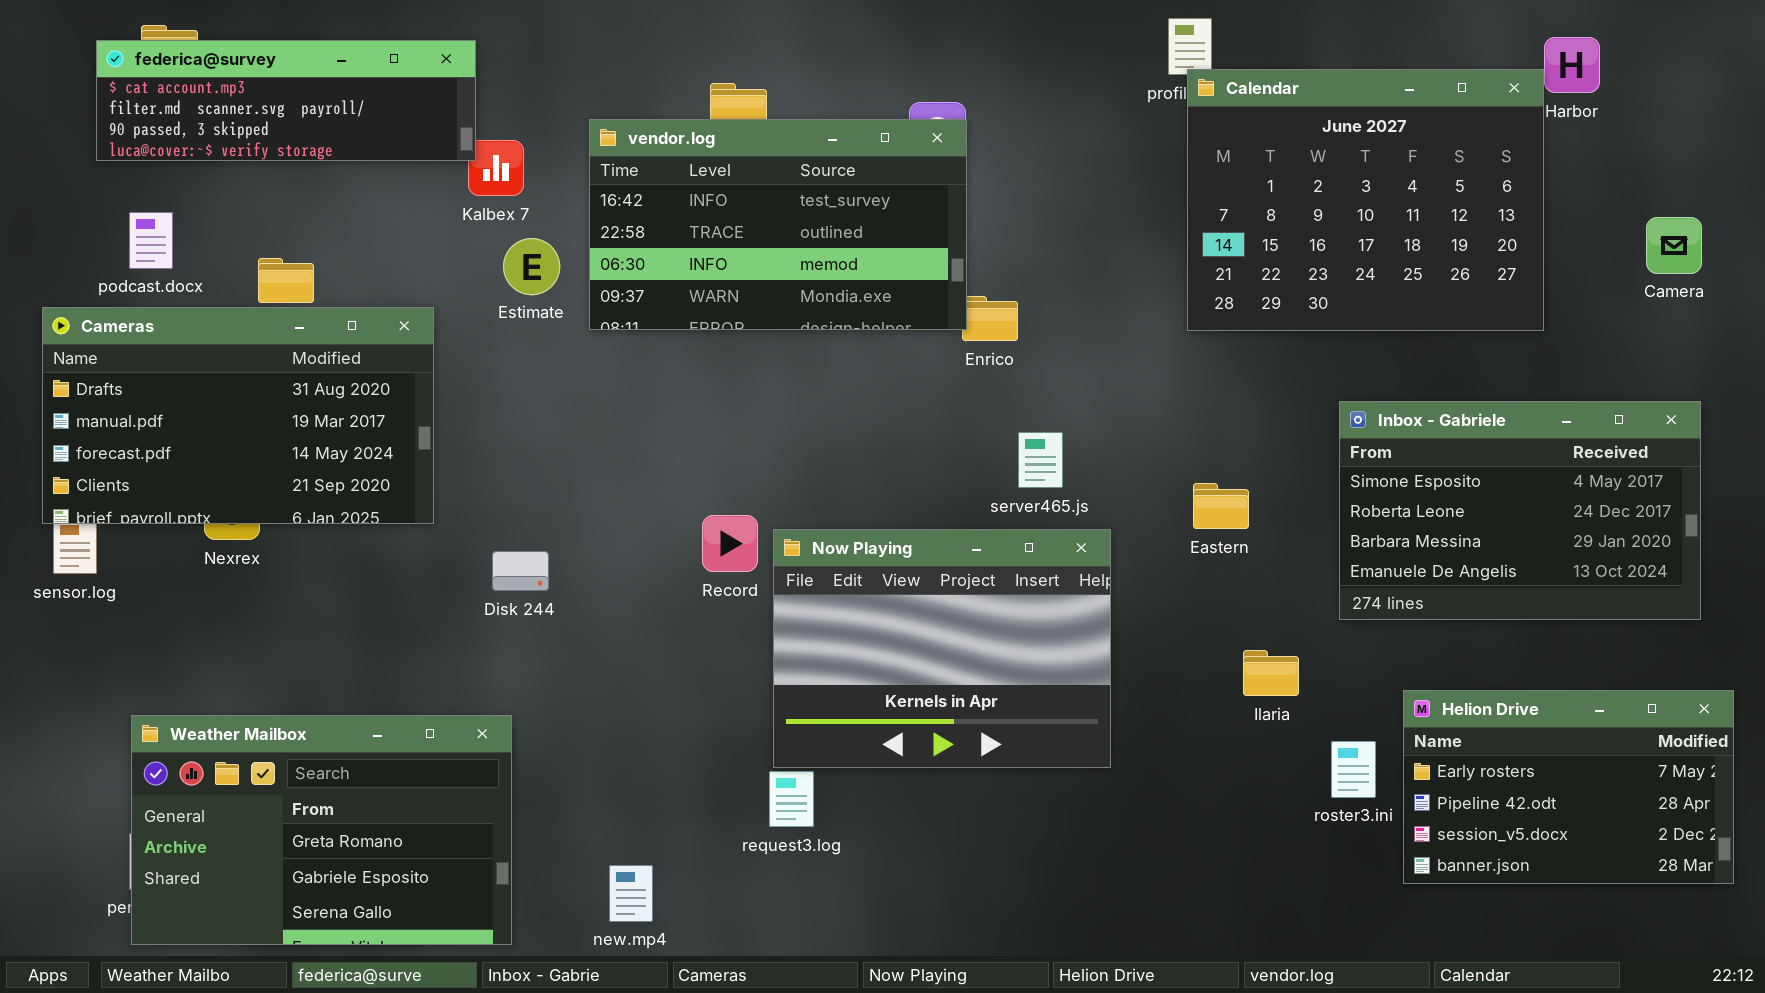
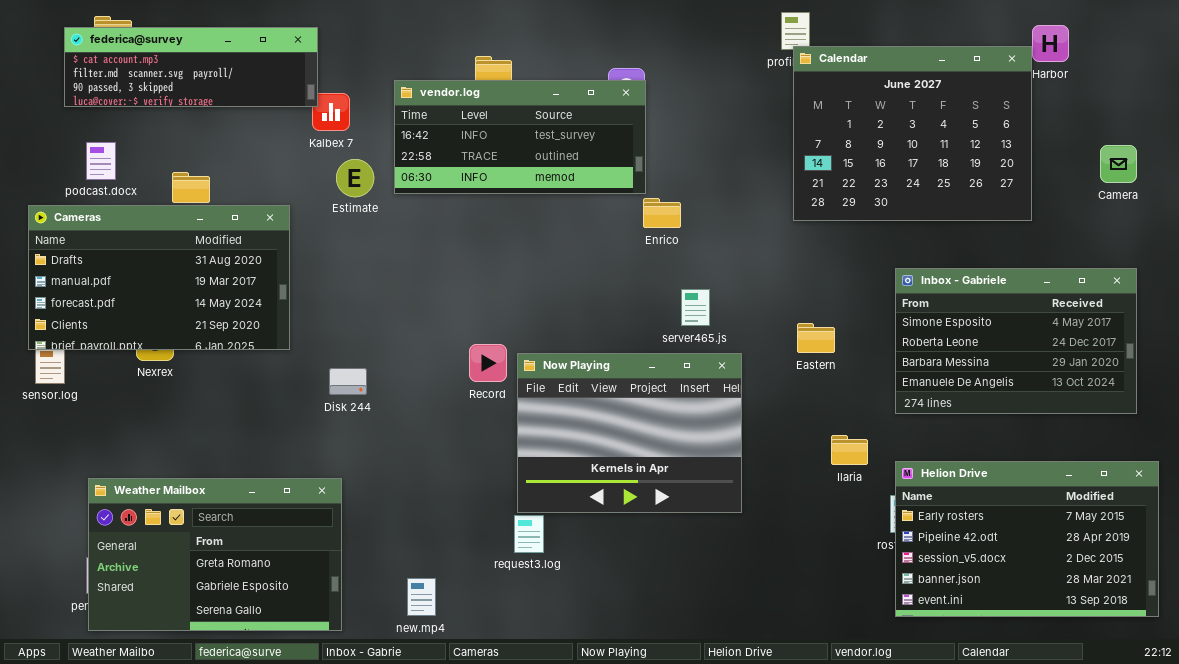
vendor.log: [589,119,967,330] -> [394,80,646,194], resized
Helion Drive: [1403,690,1734,884] -> [895,461,1159,617], resized

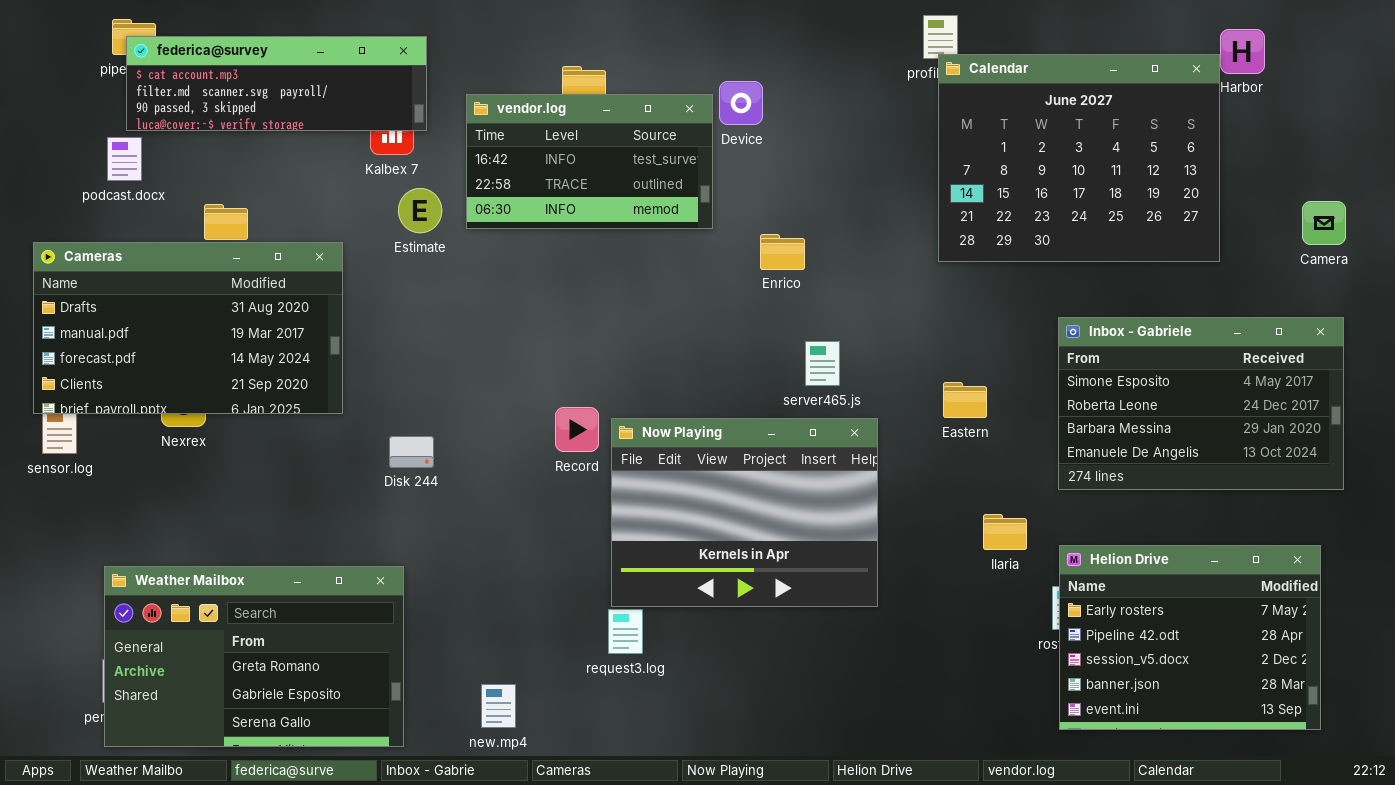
federica@survey: [64,27,318,107] -> [126,36,427,131], moved
vendor.log: [394,80,646,194] -> [466,94,713,229], resized
podcast.docx: [86,142,116,180] -> [107,137,142,181], moved
Camera: [1100,145,1137,183] -> [1302,201,1346,245], moved
Helion Drive: [895,461,1159,617] -> [1059,545,1321,730], resized

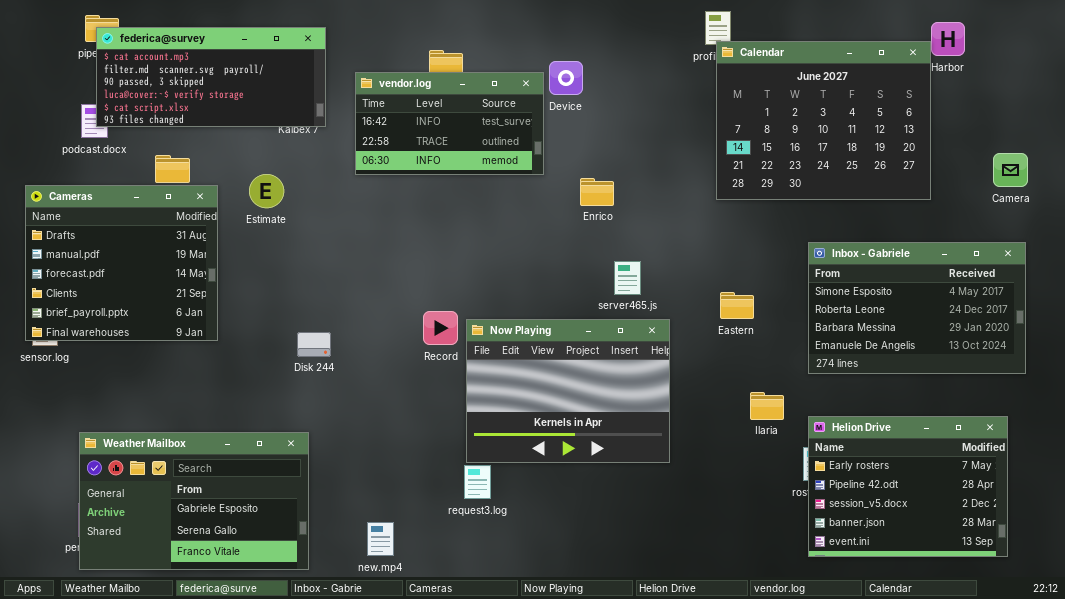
federica@survey: [126,36,427,131] -> [96,27,326,127], resized
Estimate: [398,188,442,233] -> [249,174,284,208], moved
Cameras: [33,242,343,414] -> [25,185,218,341], resized
Weather Mailbox: [104,566,404,747] -> [79,432,309,570], scrolled down 1 row

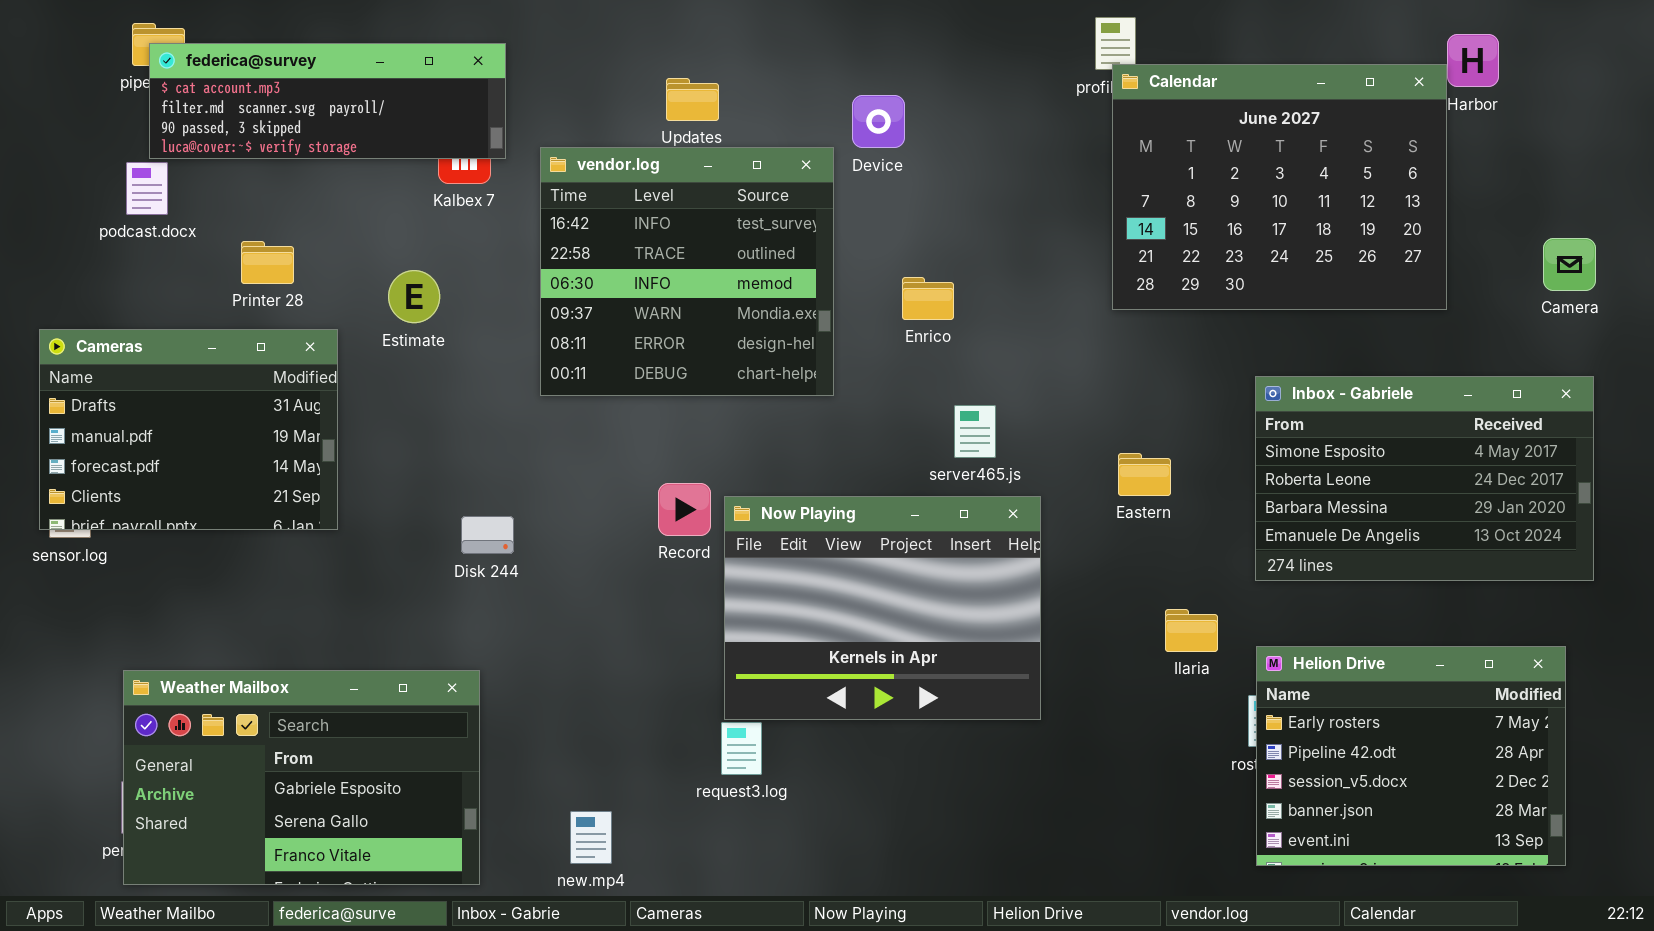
federica@survey: [96,27,326,127] -> [149,43,506,159], resized
vendor.log: [355,72,544,175] -> [540,147,834,396], moved, resized
Cameras: [25,185,218,341] -> [39,329,338,530], resized

